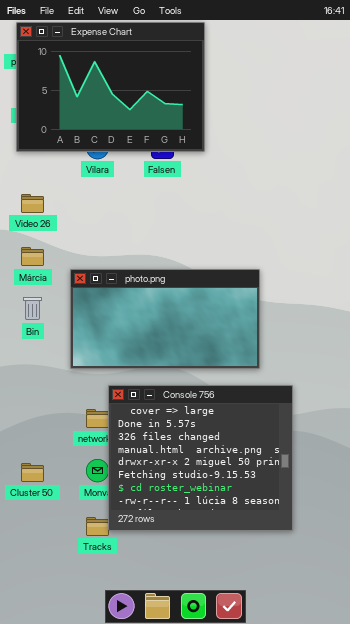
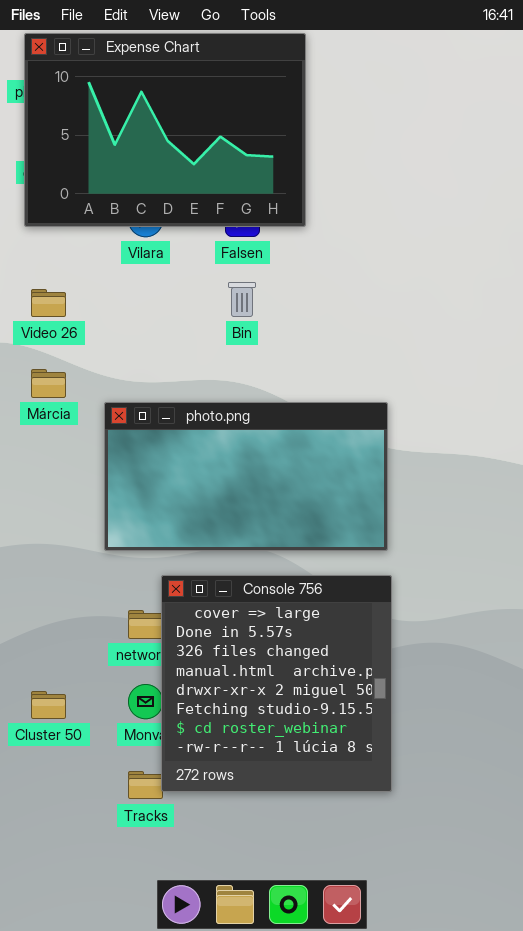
Bin: [23,297,42,320] -> [228,282,256,317], moved
Console 756: [108,385,293,531] -> [161,575,392,792], resized

